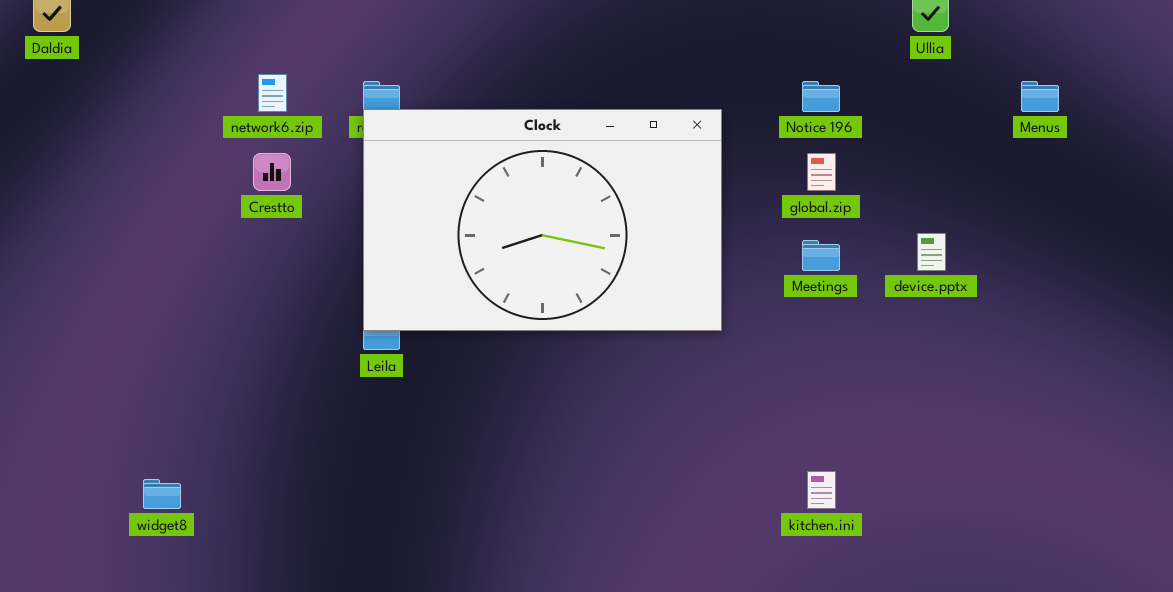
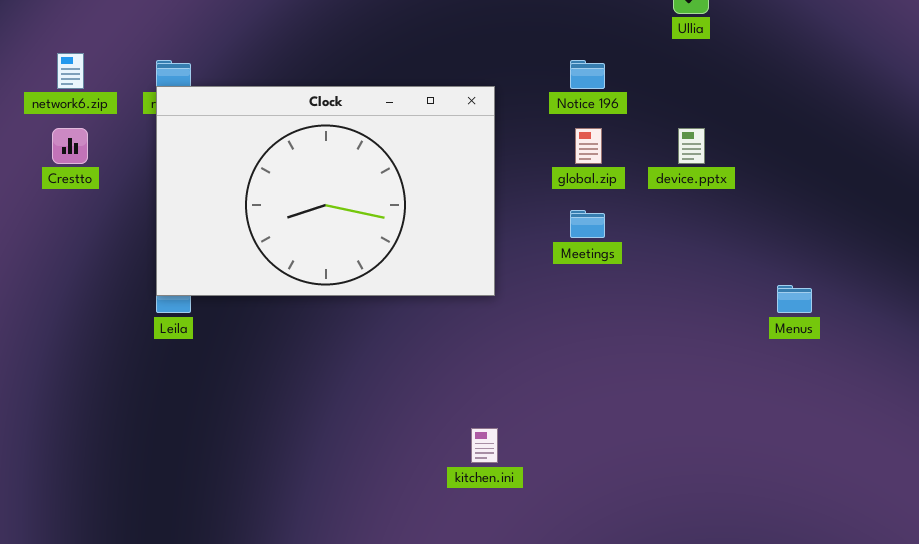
Menus: [1021,81,1059,112] -> [777,285,812,313], moved
device.pptx: [917,233,946,271] -> [678,128,705,164], moved
kitchen.ini: [807,471,836,509] -> [471,428,498,463], moved

